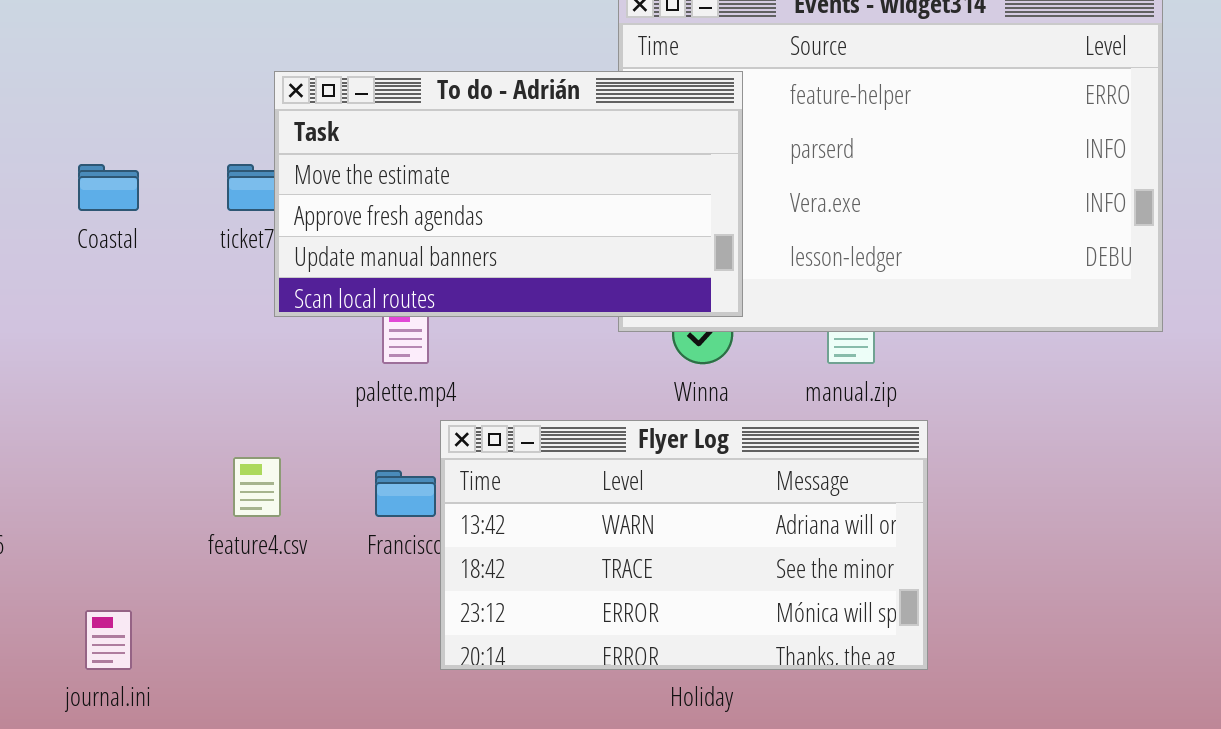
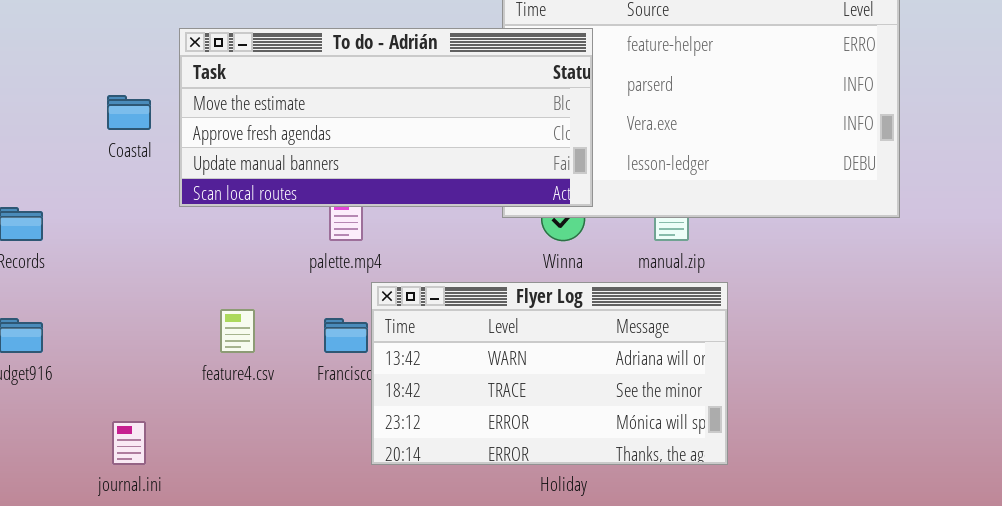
To do - Adrián: [274,71,743,317] -> [179,28,593,207], resized

